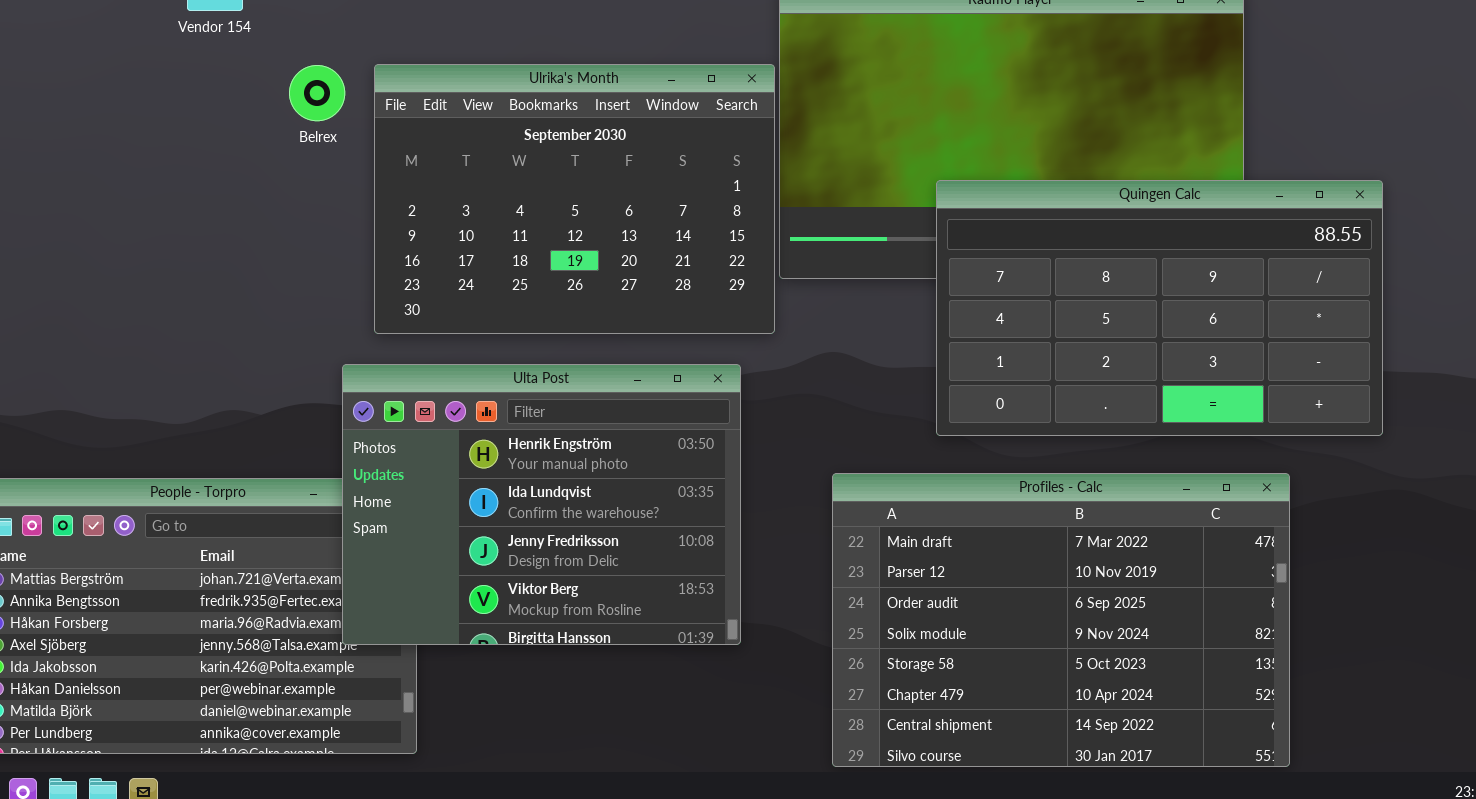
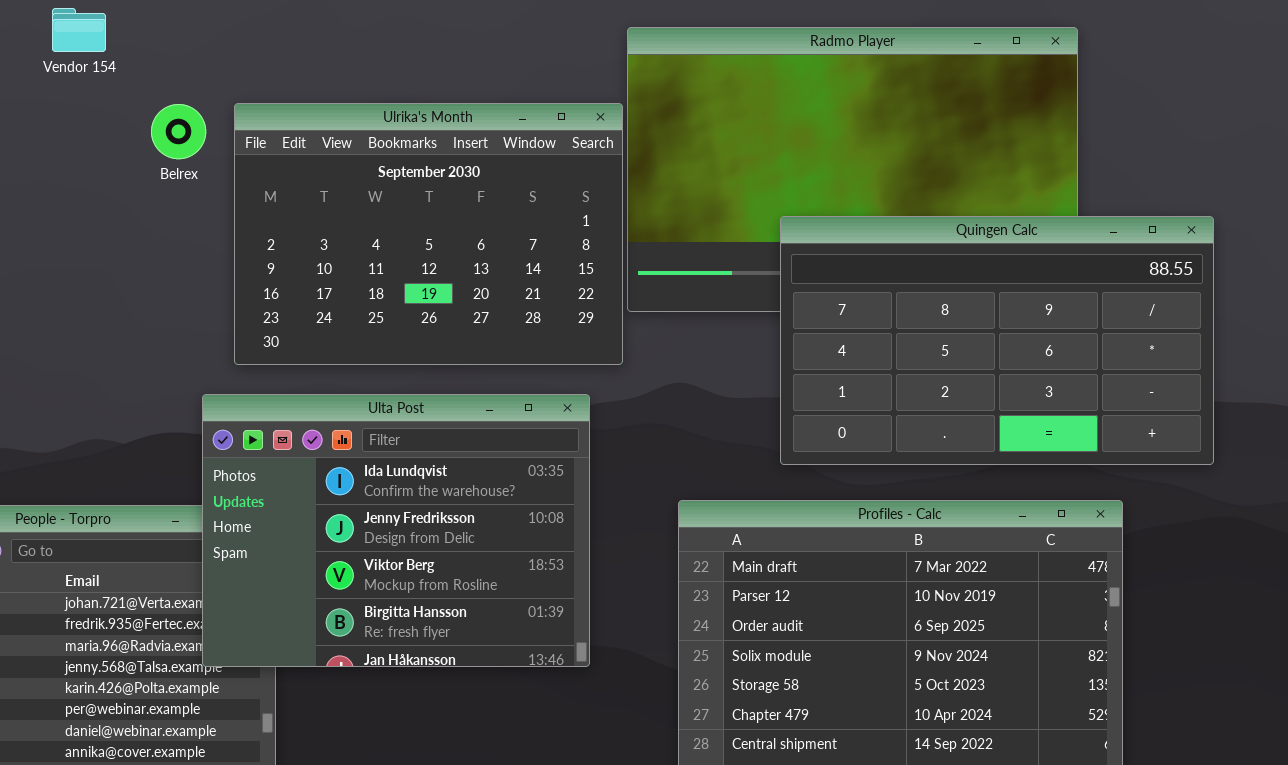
Ulta Post: [342,364,741,645] -> [202,394,590,667], scrolled down 1 row

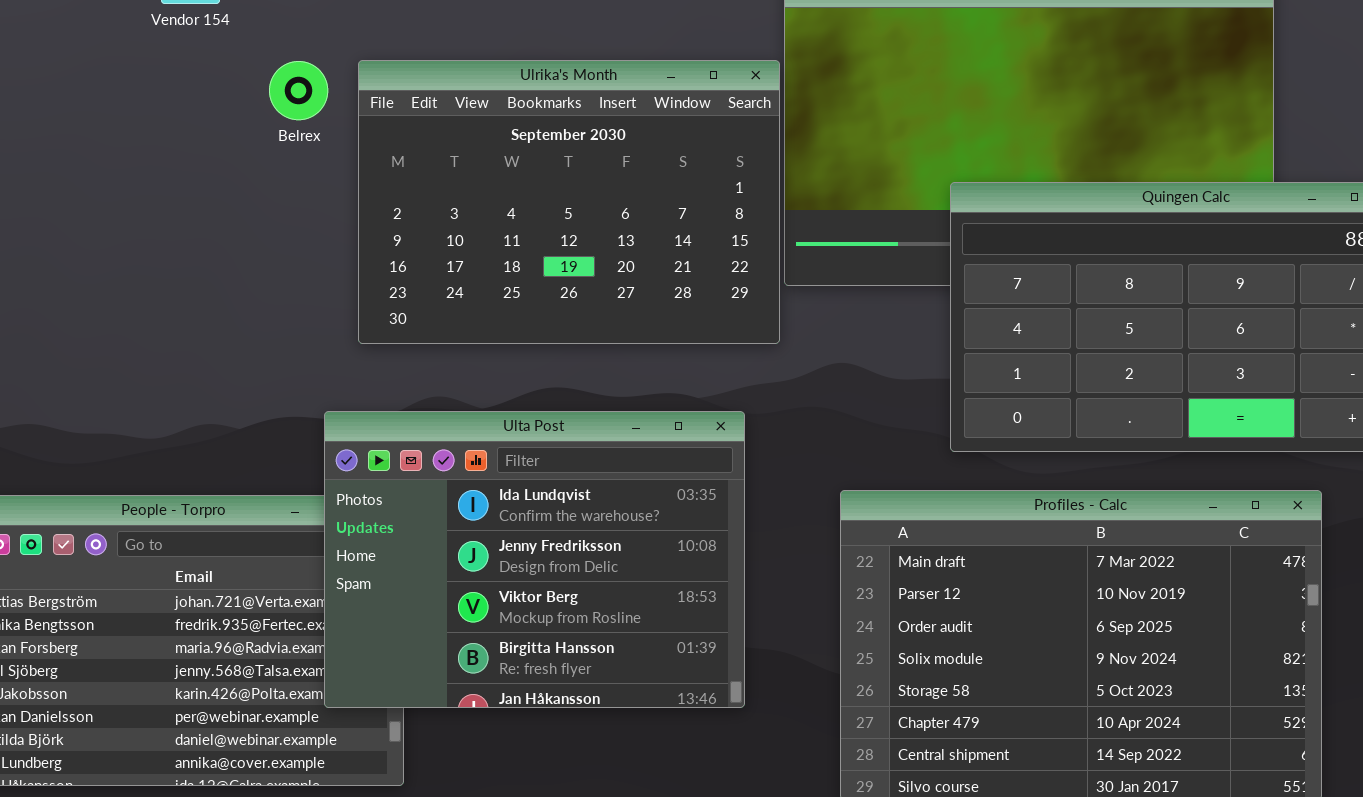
Ulta Post: [202,394,590,667] -> [324,411,745,708], moved

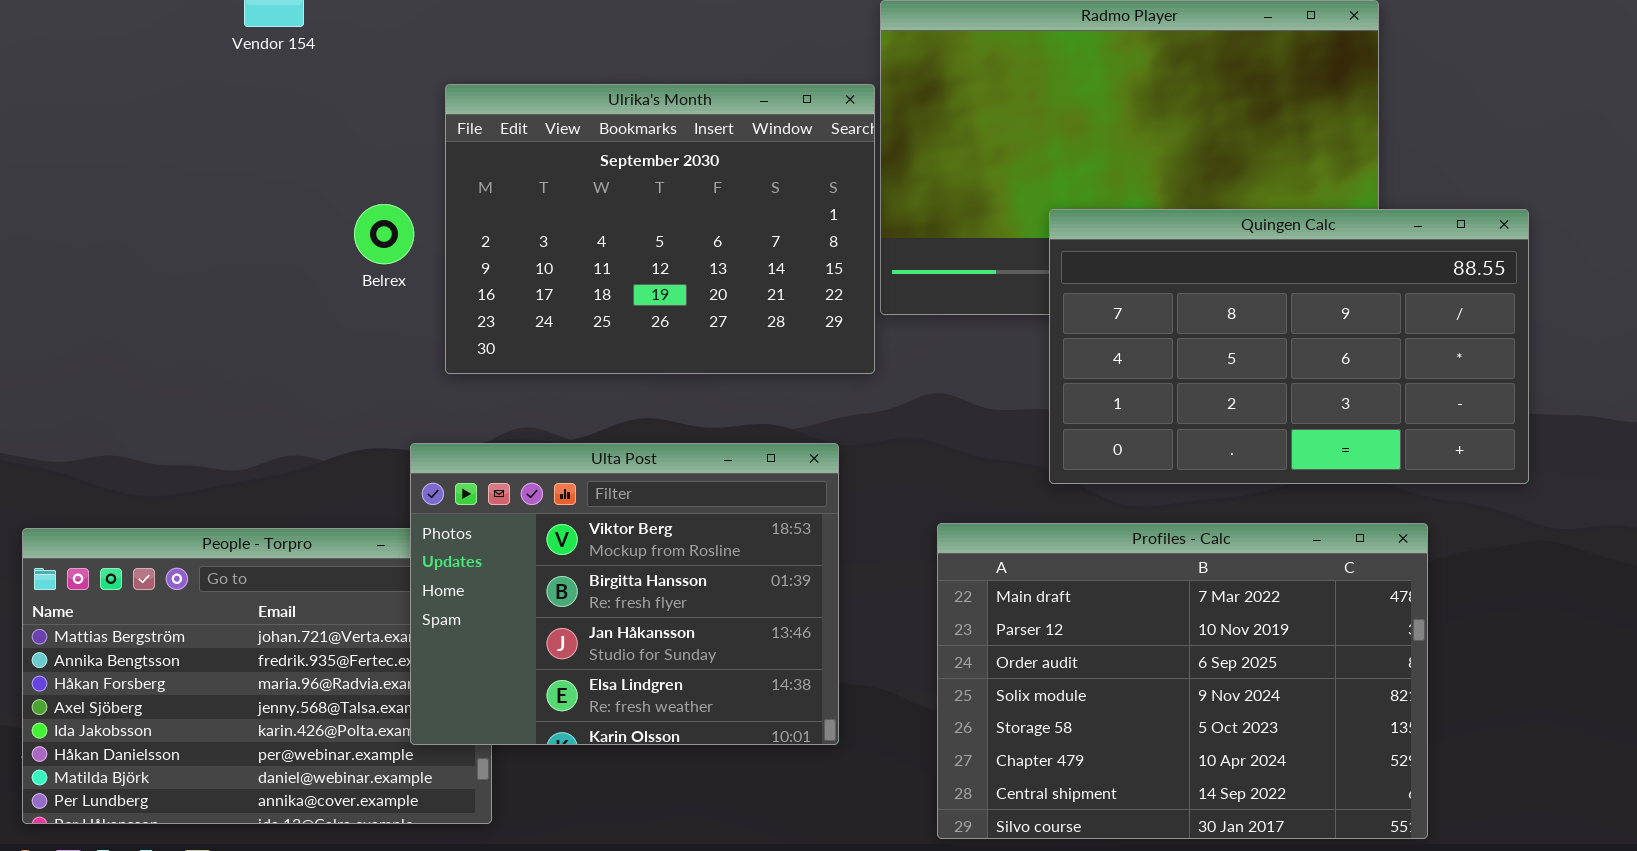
Belrex: [269,61,328,120] -> [354,204,414,264], moved
Ulta Post: [324,411,745,708] -> [410,443,839,745], scrolled down 2 rows

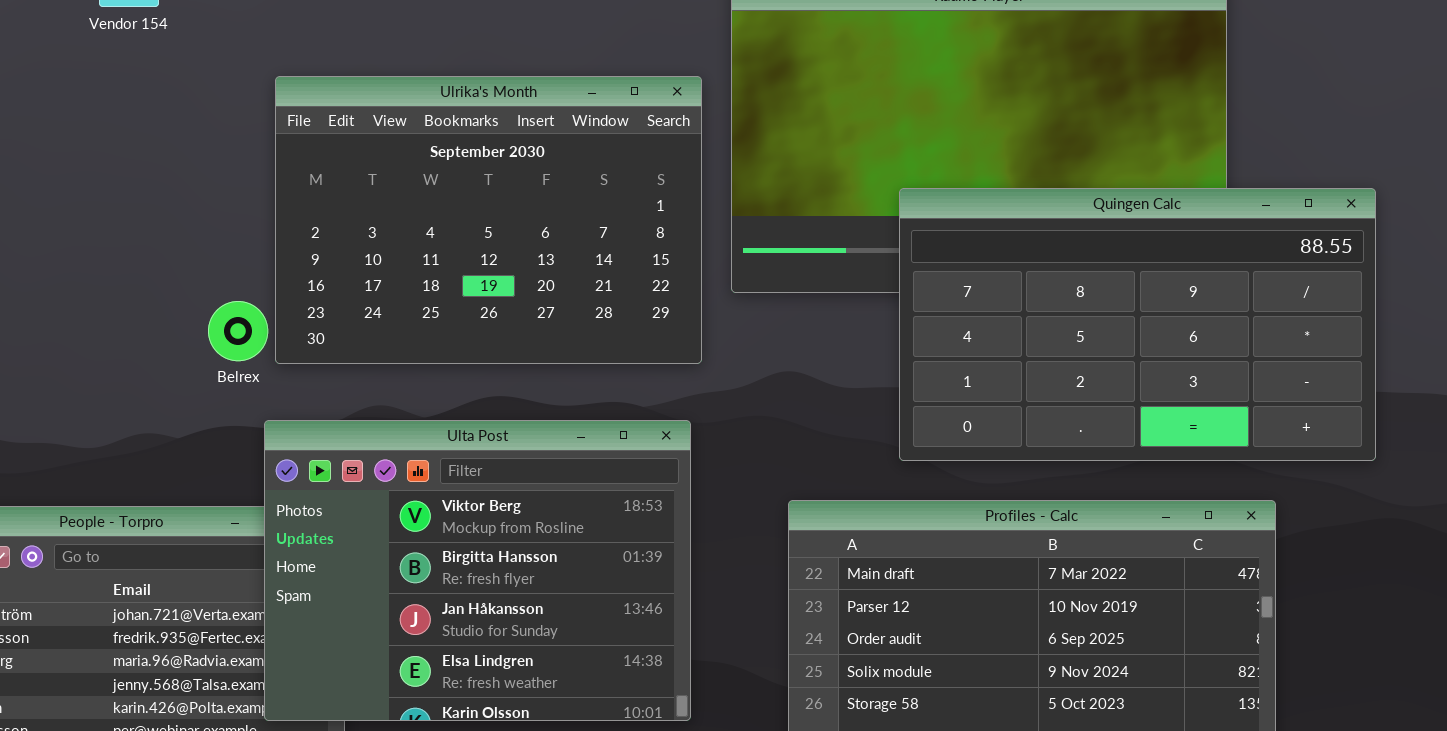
Ulrika's Month: [445,84,875,374] -> [275,76,702,364], moved
Belrex: [354,204,414,264] -> [208,301,268,361], moved

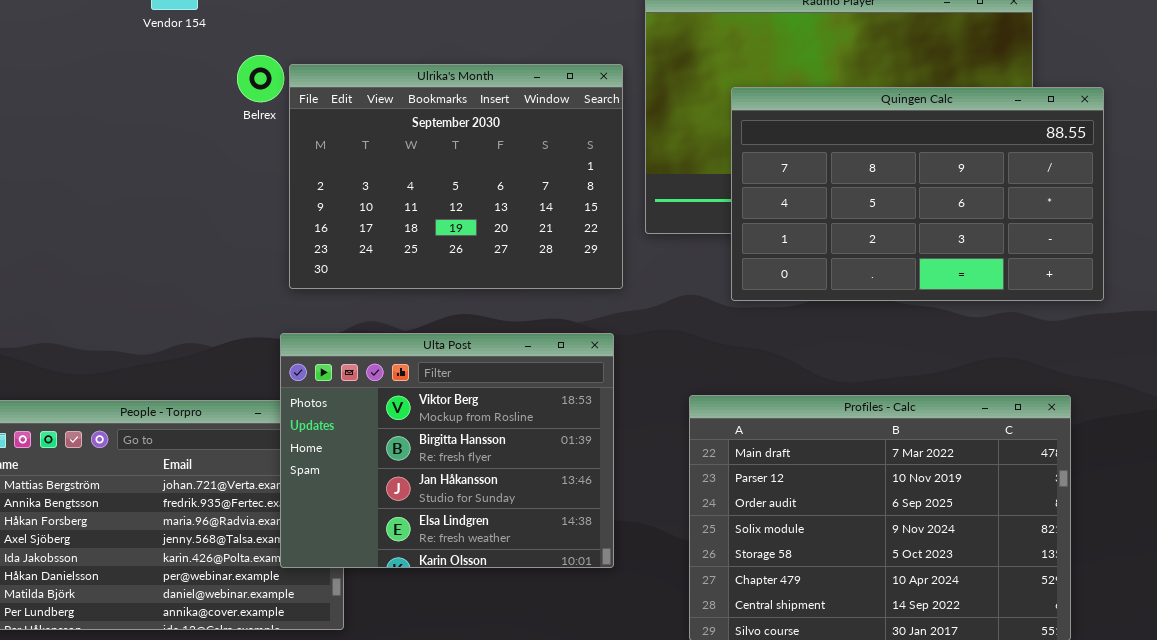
Quingen Calc: [899,188,1376,461] -> [731,87,1104,301], moved
Belrex: [208,301,268,361] -> [237,55,284,102], moved

